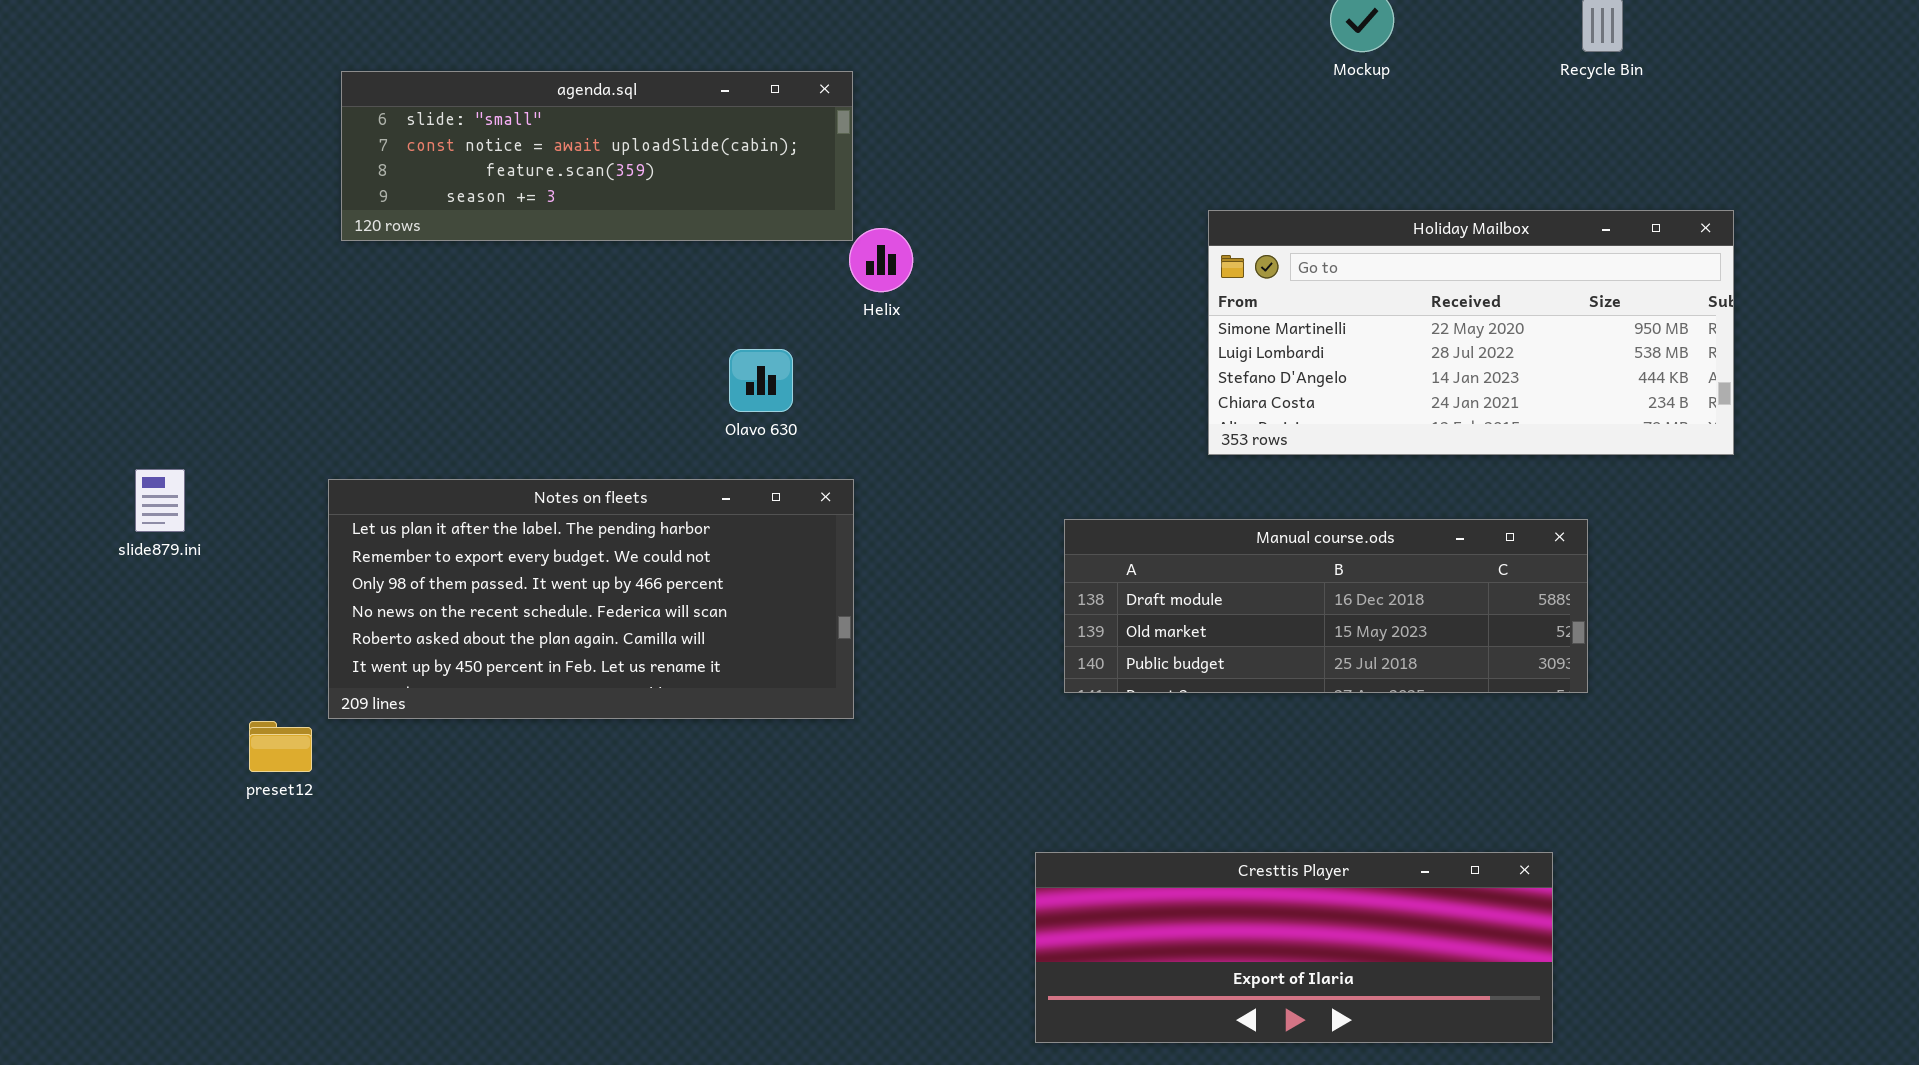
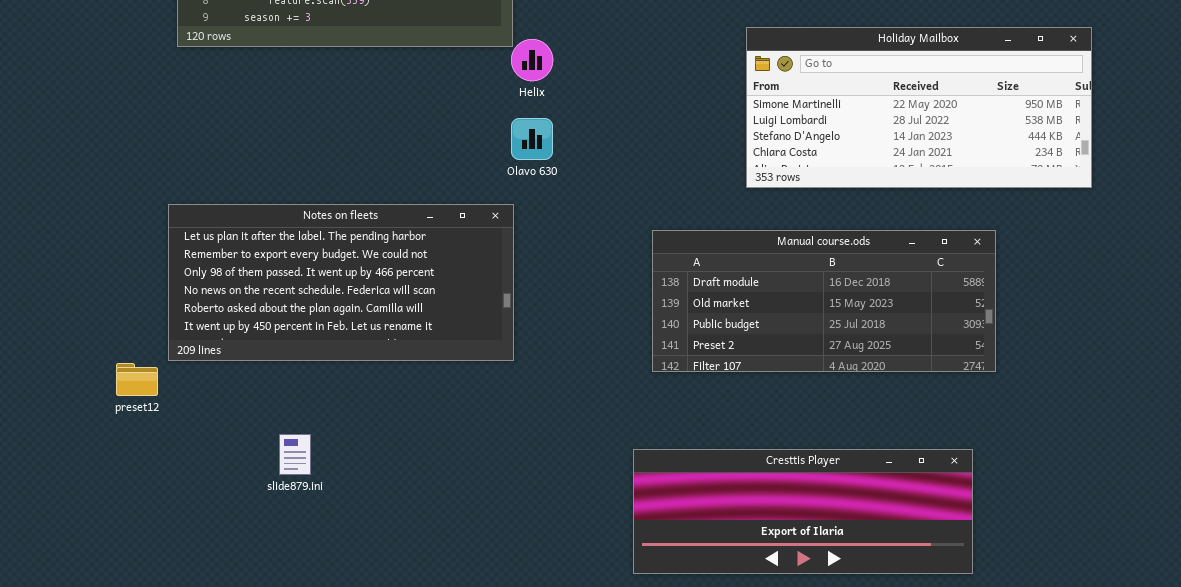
Olavo 630: [729,349,793,412] -> [511,118,553,160], moved
slide879.ini: [135,469,185,532] -> [279,434,311,475], moved
Manual course.ods: [1064,519,1588,693] -> [652,230,996,372], resized

